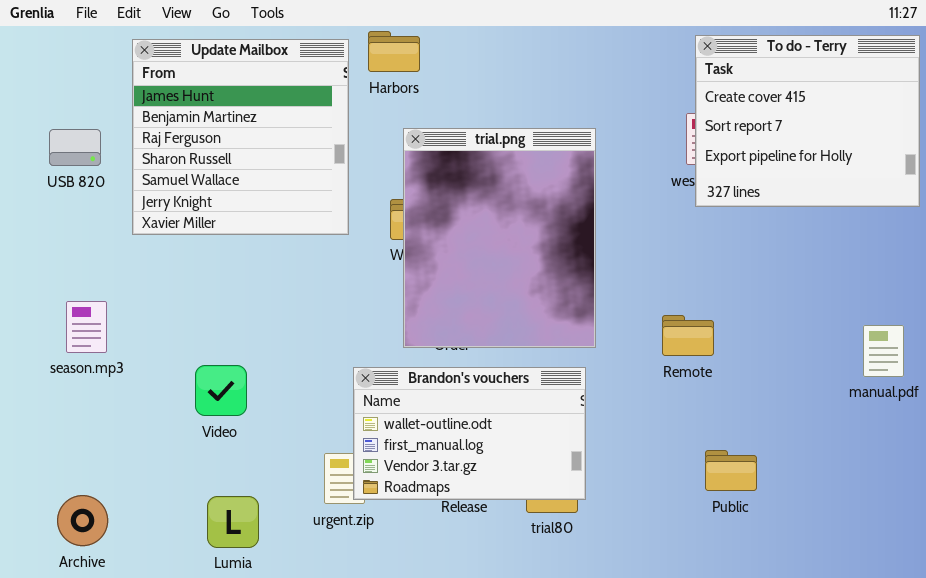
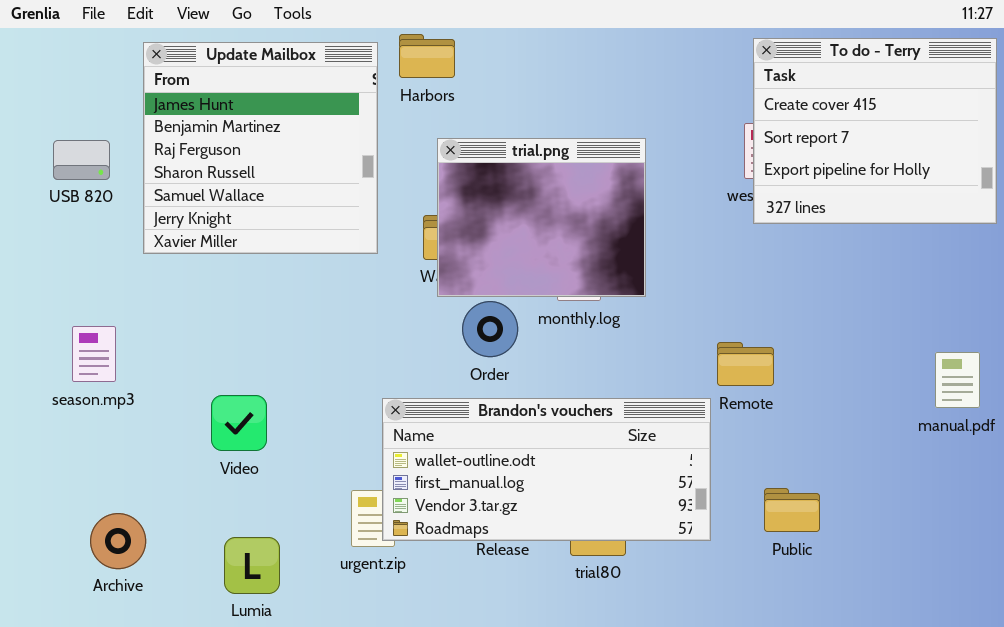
trial.png: [403,128,596,348] -> [437,138,646,297], resized
Brandon's vouchers: [353,367,586,500] -> [382,398,711,541], resized
Archive: [57,495,108,546] -> [90,513,146,569], moved

